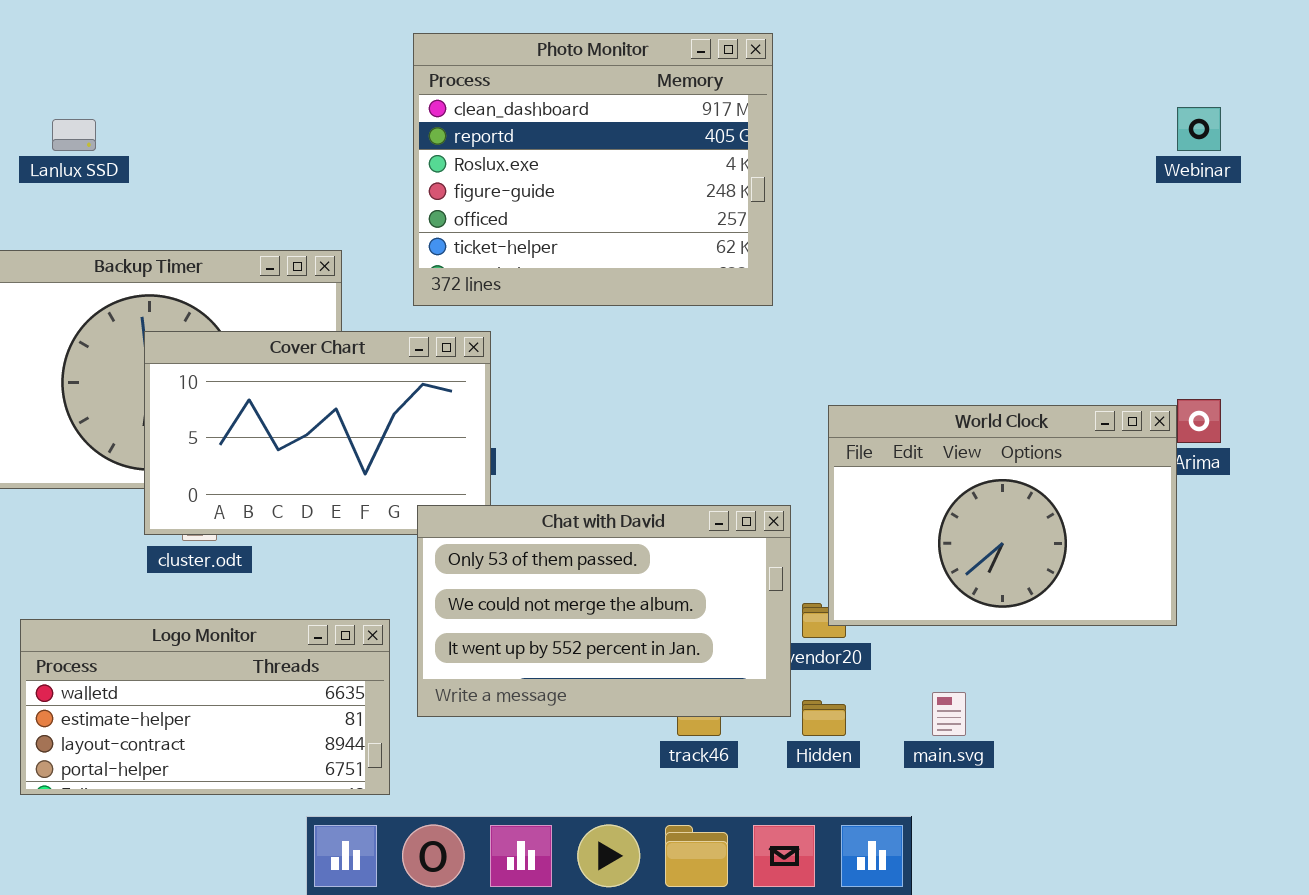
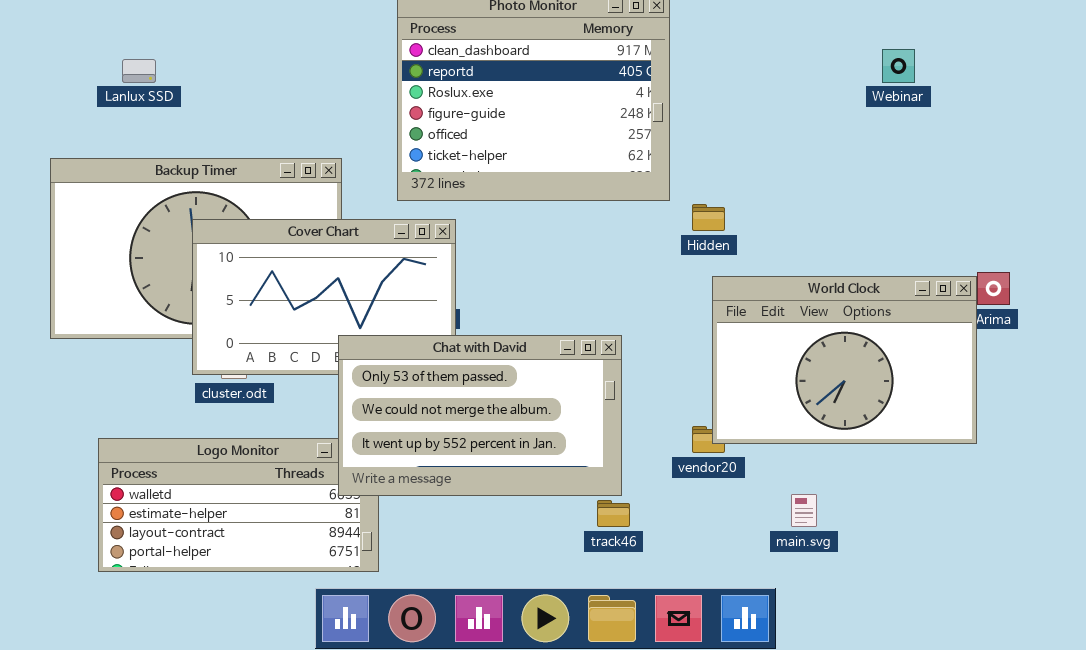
Webinar: [1177,107,1221,151] -> [882,49,915,83], moved
Chat with David: [417,505,791,717] -> [338,335,622,496], moved
Hidden: [802,700,846,736] -> [692,204,725,231], moved

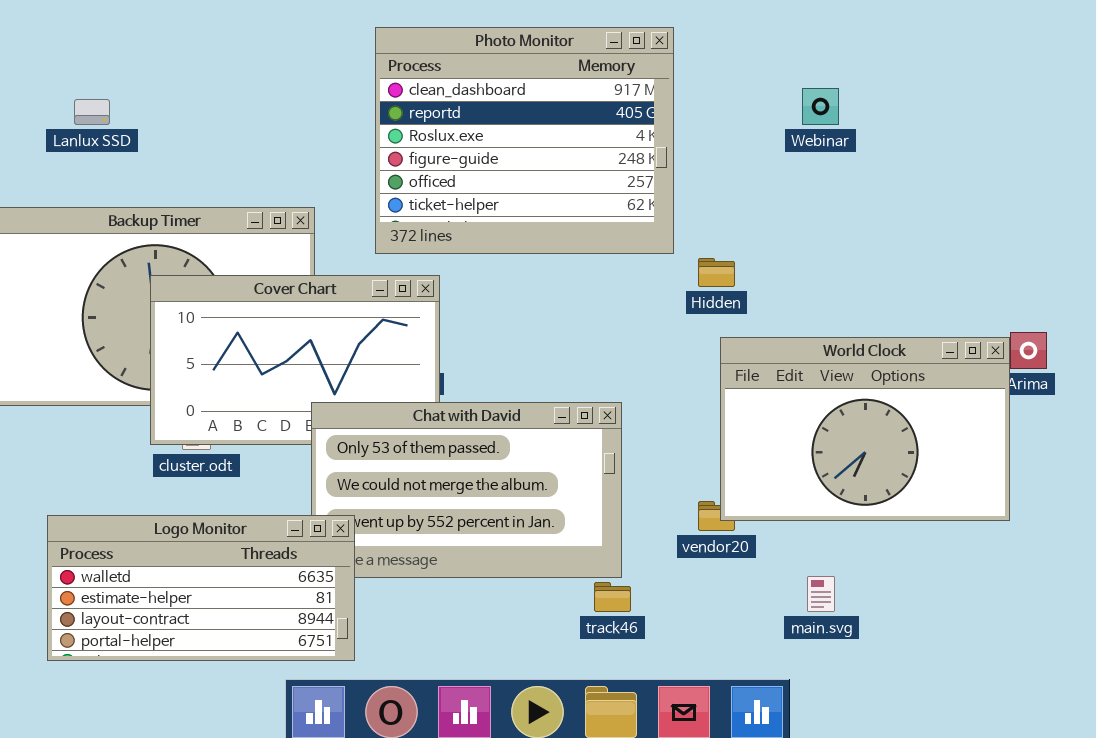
Webinar: [882,49,915,83] -> [802,88,839,125], moved
Logo Monitor: [98,438,379,572] -> [47,515,355,661], raised

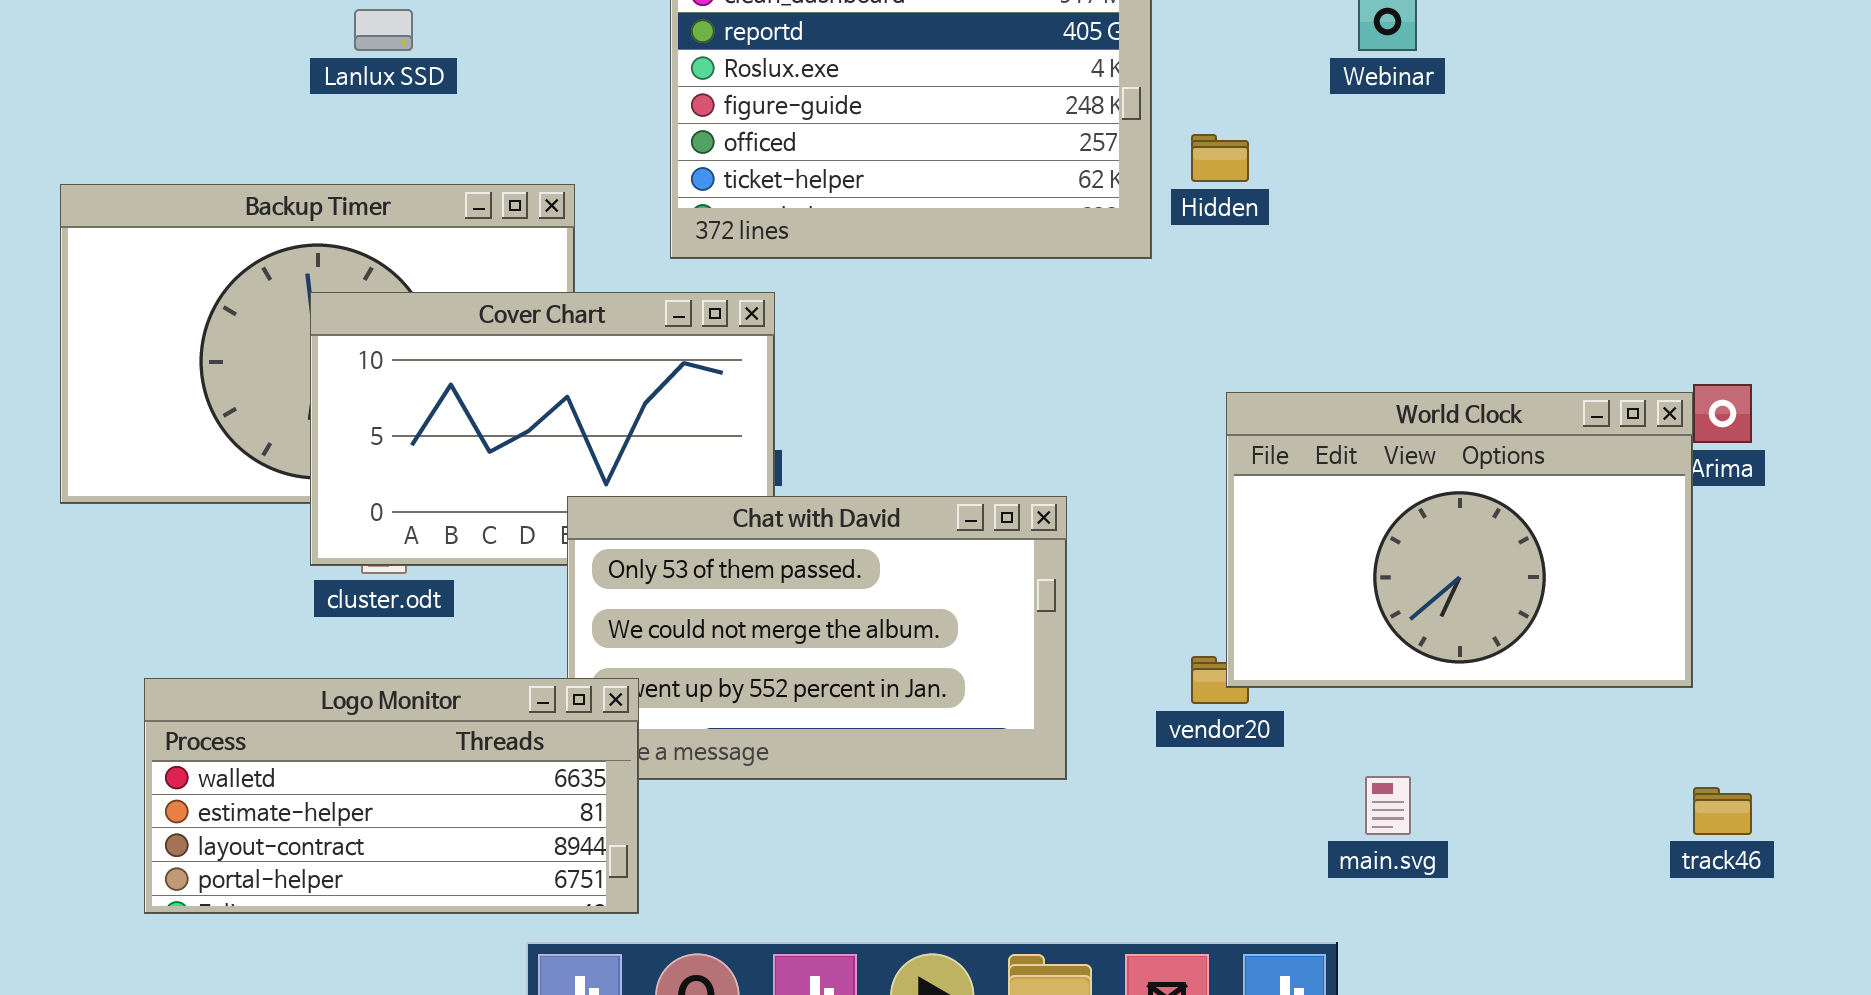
Lanlux SSD: [74,99,110,125] -> [354,9,413,51], moved
Hidden: [698,258,735,287] -> [1191,134,1249,182], moved
track46: [594,582,631,612] -> [1693,787,1752,835], moved

